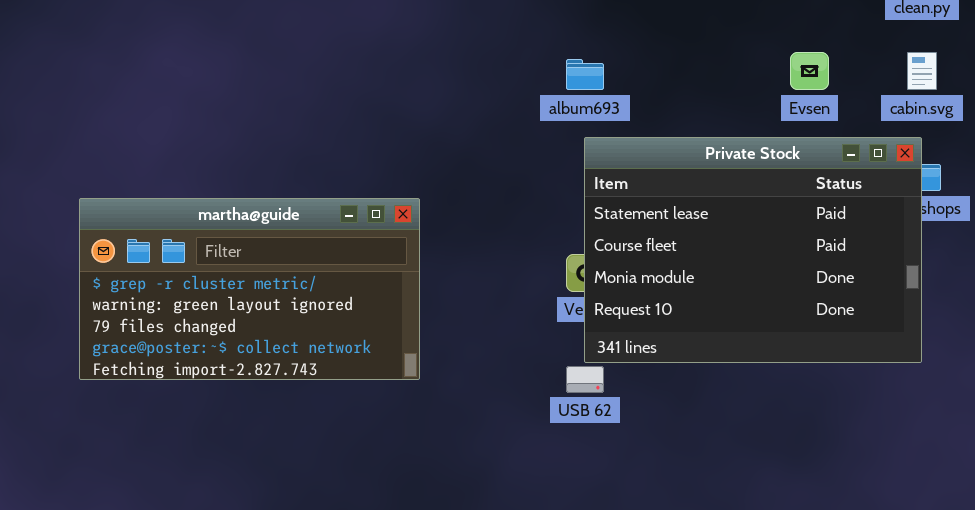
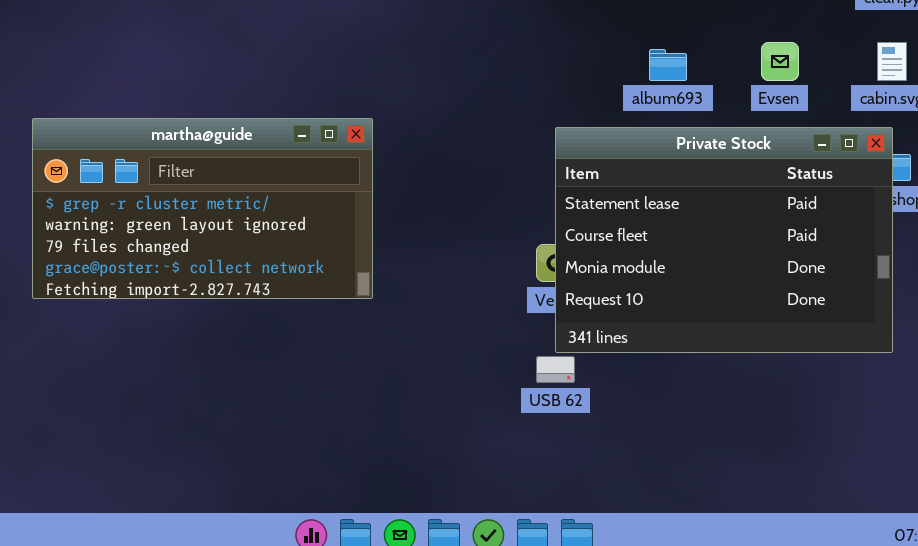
album693: [566,59,604,90] -> [649,49,687,81], moved
martha@guide: [79,198,420,380] -> [32,118,373,299], moved

